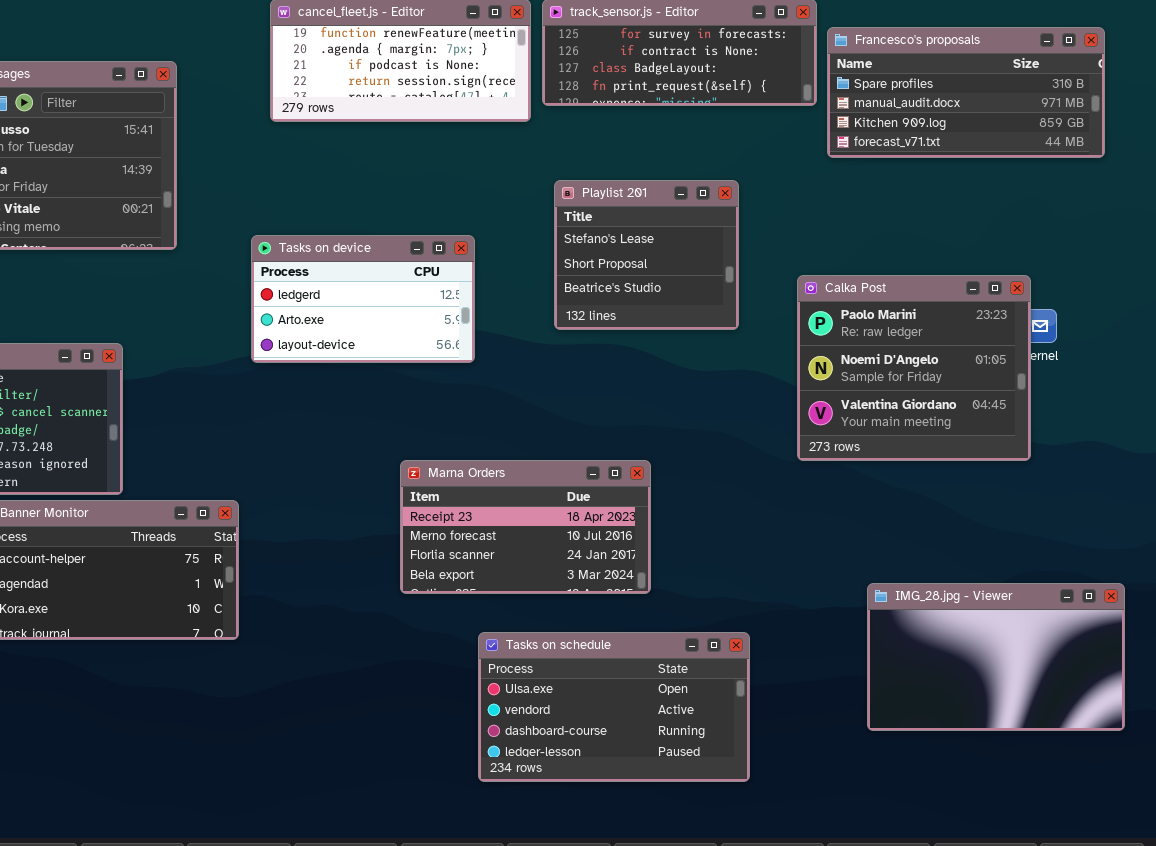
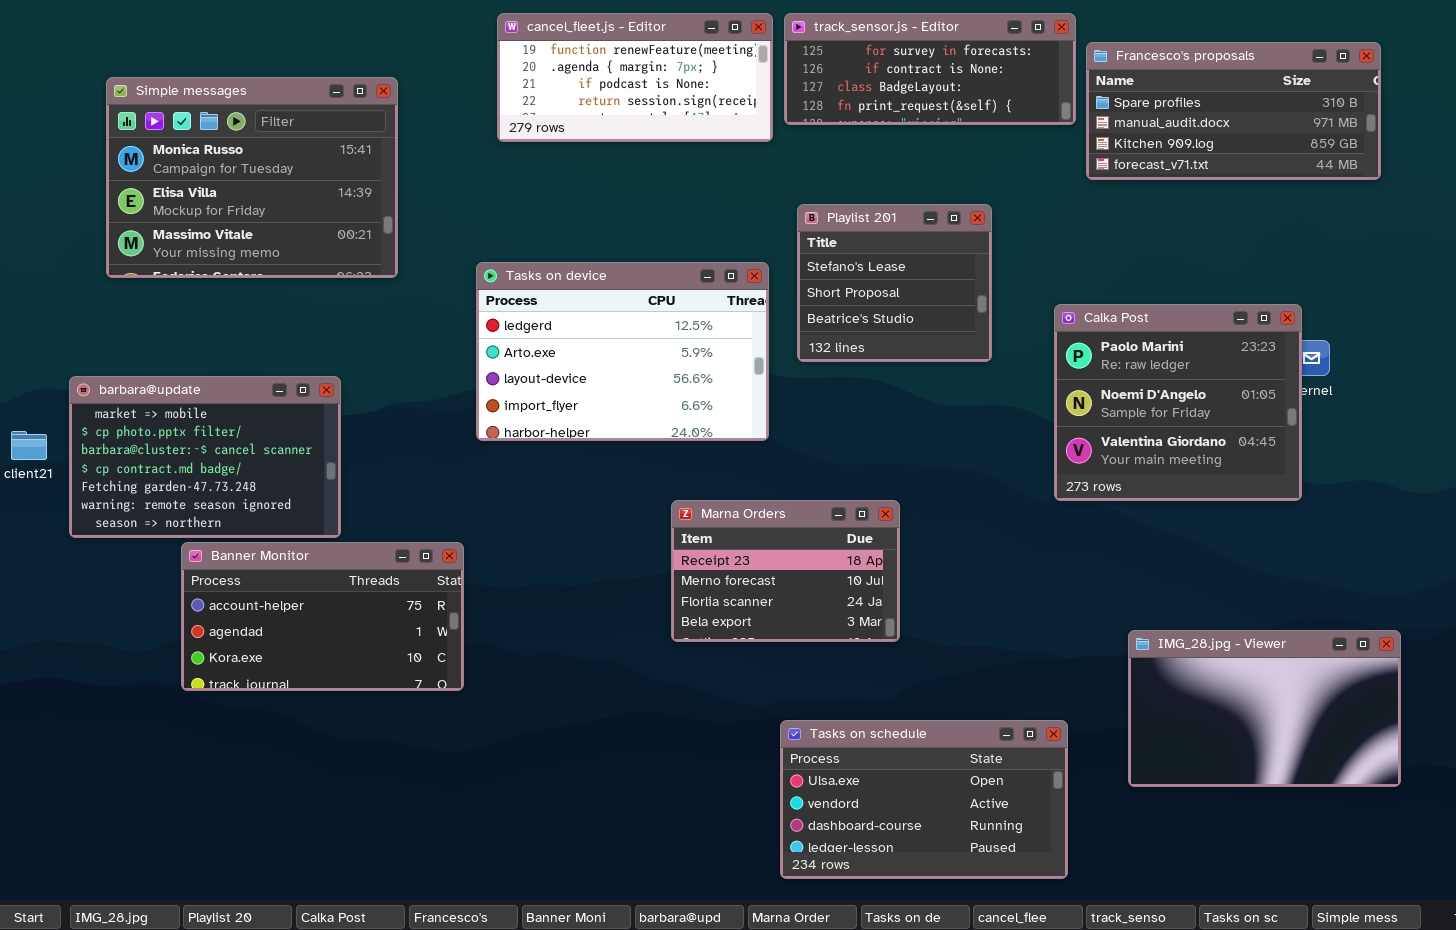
Tasks on device: [251,235,475,363] -> [476,262,769,441], resized
Marna Orders: [400,460,651,594] -> [671,500,900,642], resized
Tasks on schedule: [478,632,750,782] -> [780,720,1068,879], moved

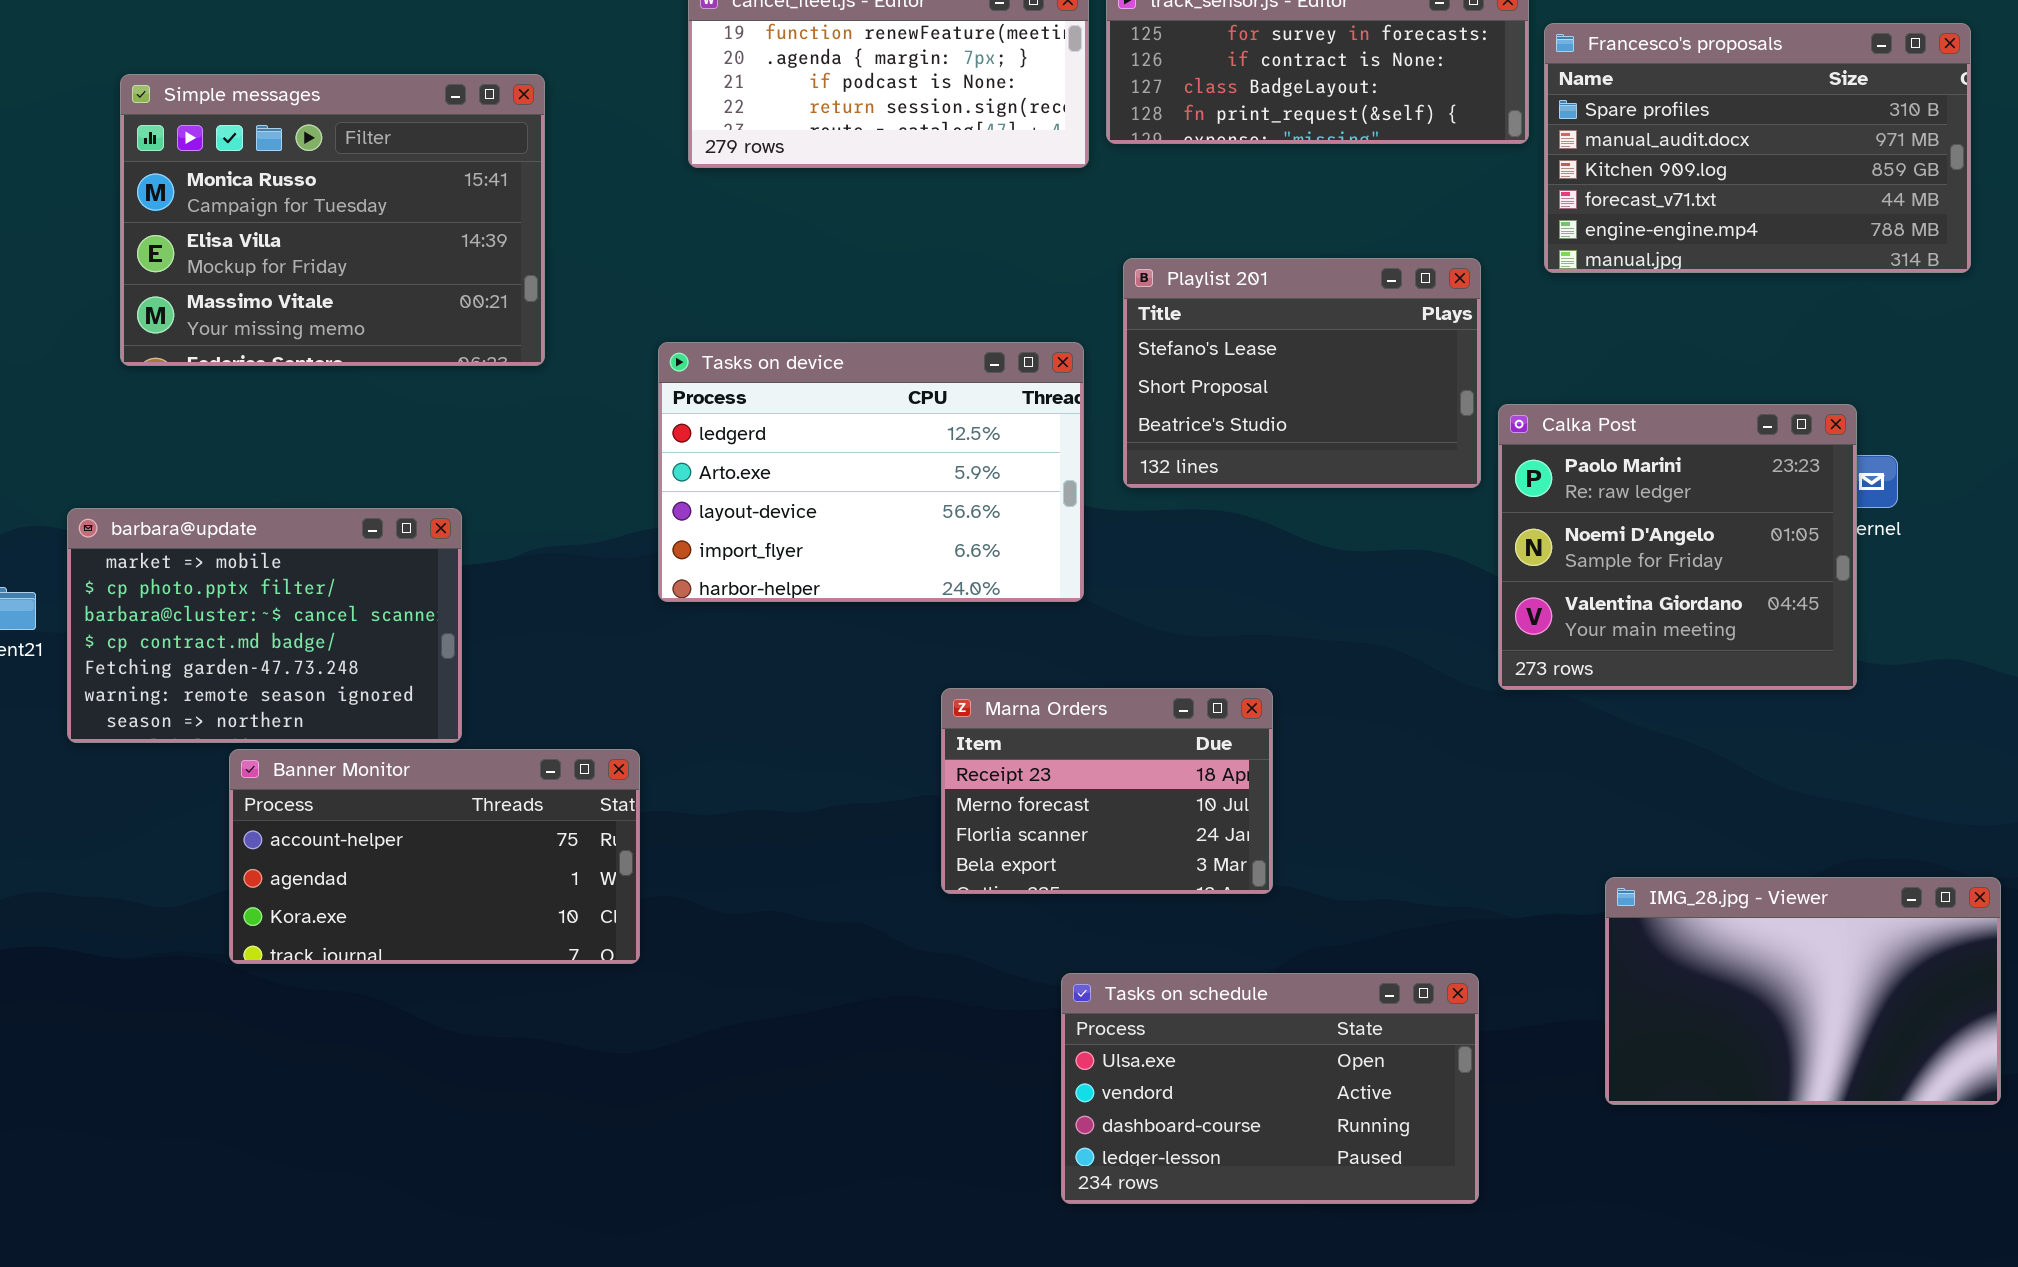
Francesco's proposals: [1086,42,1381,180] -> [1544,23,1971,273], resized
Playlist 201: [797,204,992,362] -> [1123,258,1481,488], resized
Tasks on schedule: [780,720,1068,879] -> [1061,973,1479,1204], moved

